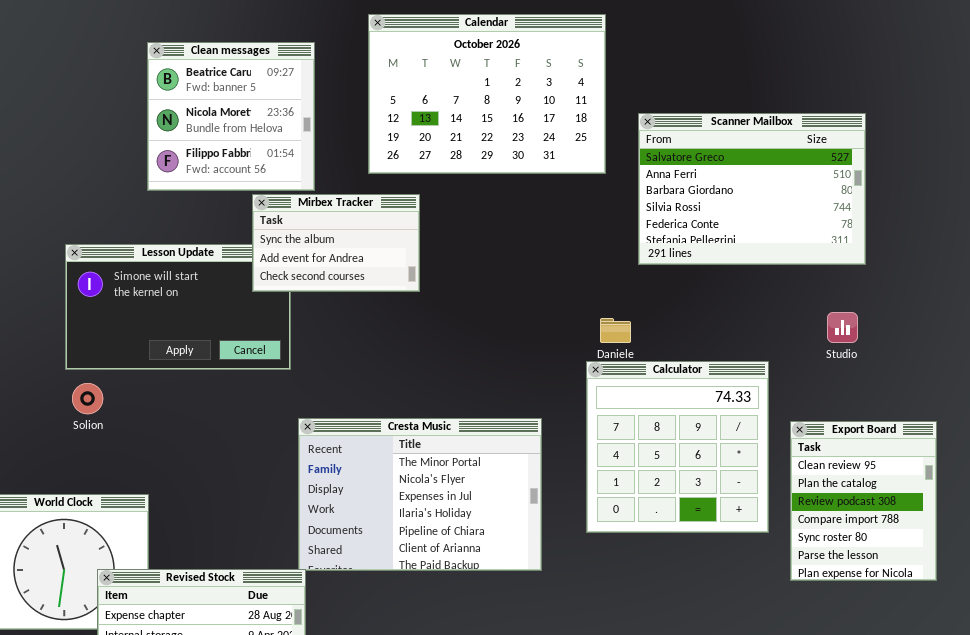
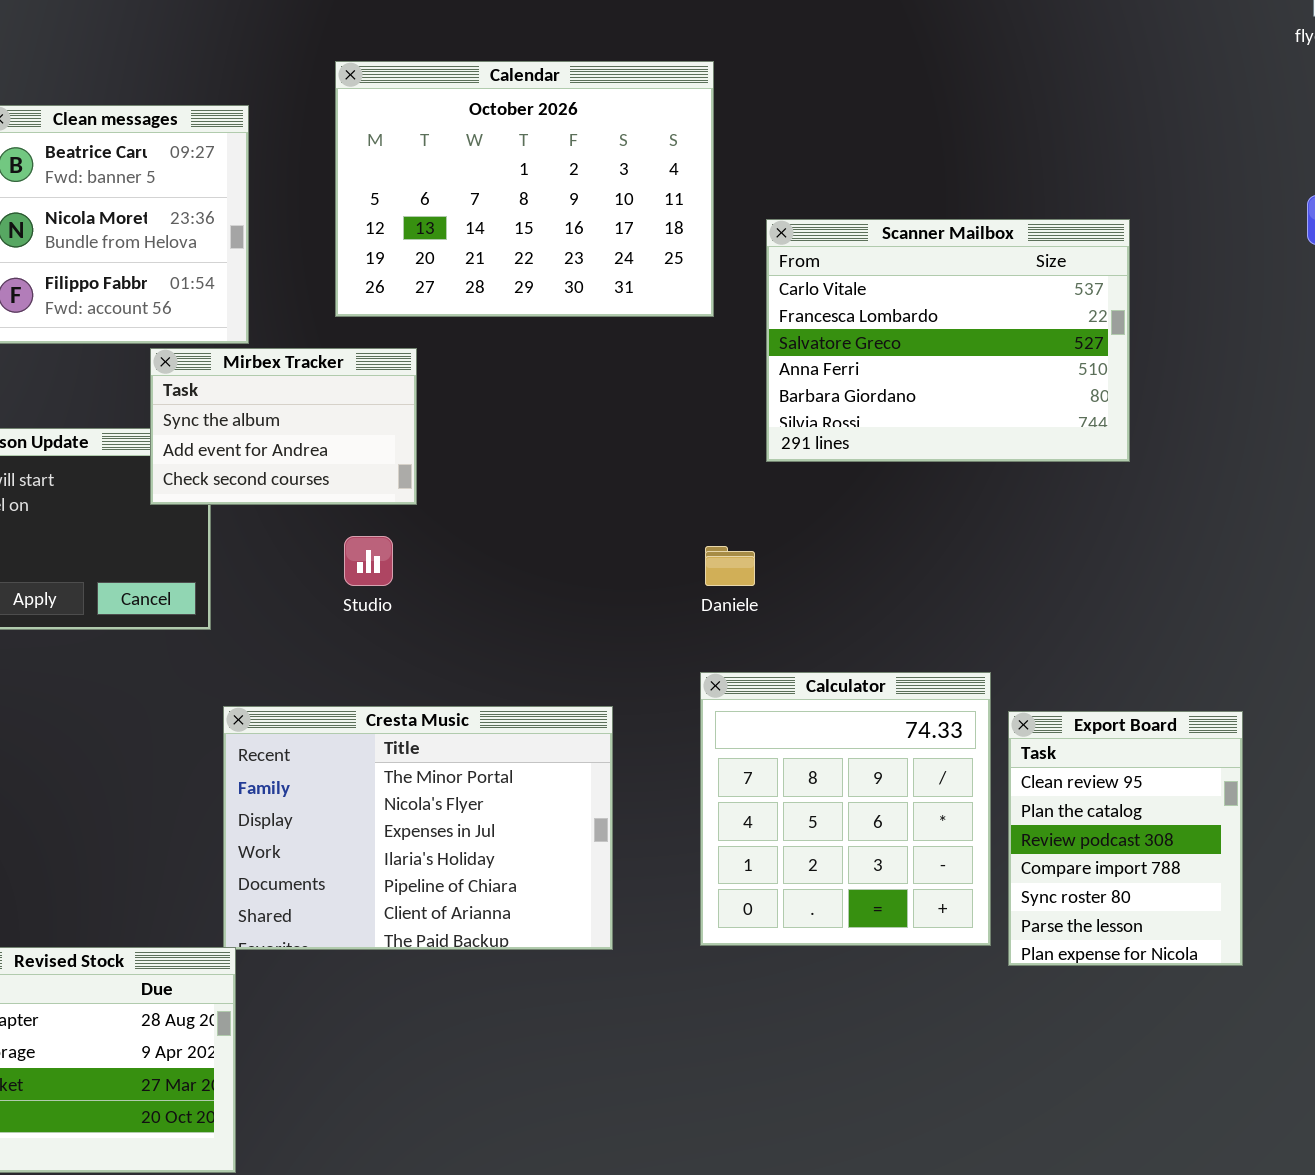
Scanner Mailbox: [638,113,866,265] -> [766,219,1130,462], scrolled up 2 rows
Studio: [827,312,858,343] -> [344,536,393,586], moved
Calculator: [586,361,769,533] -> [700,672,991,946], moved

